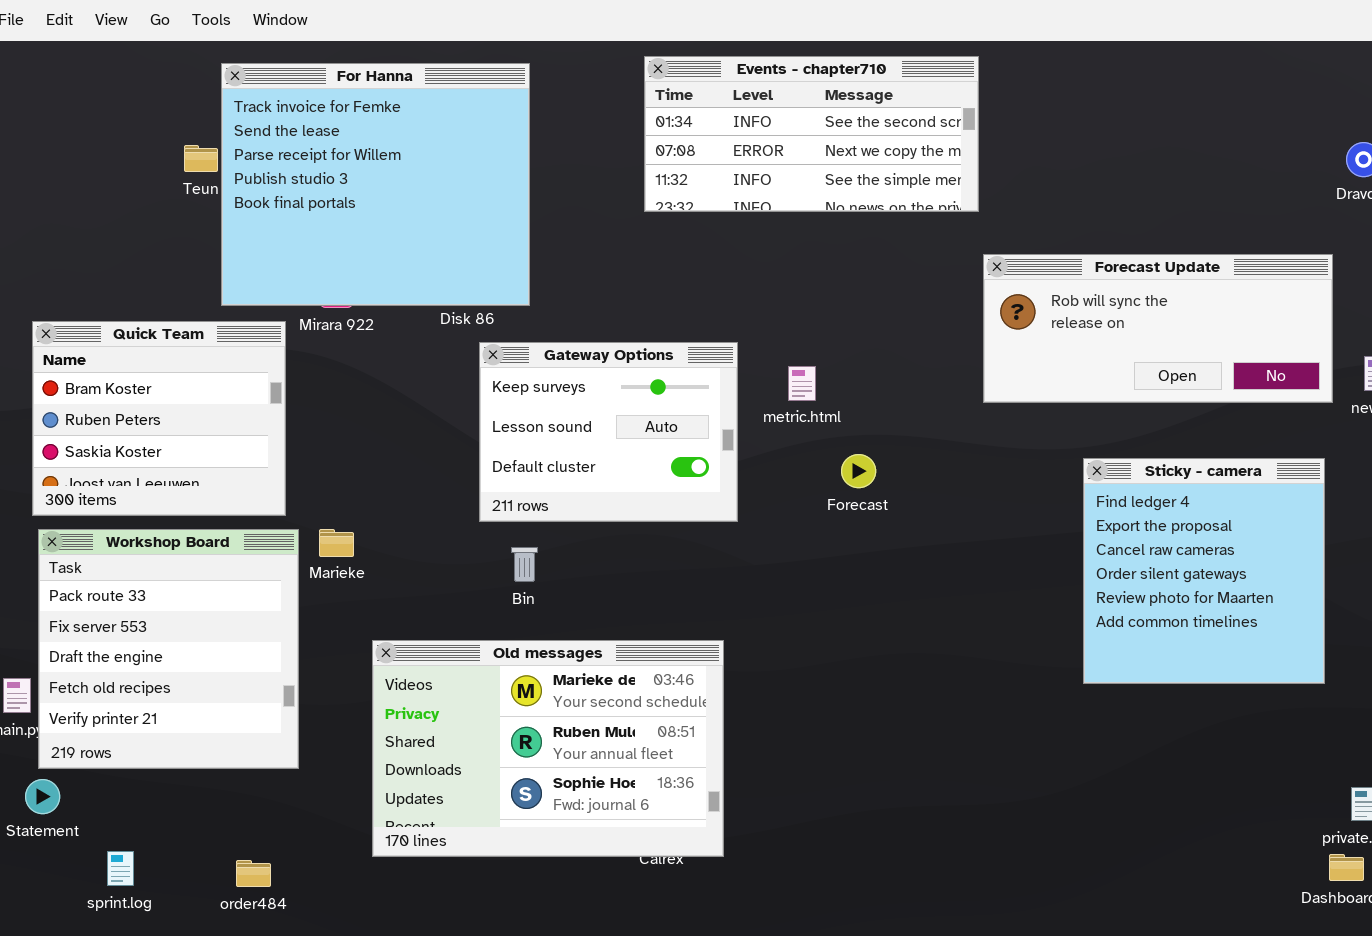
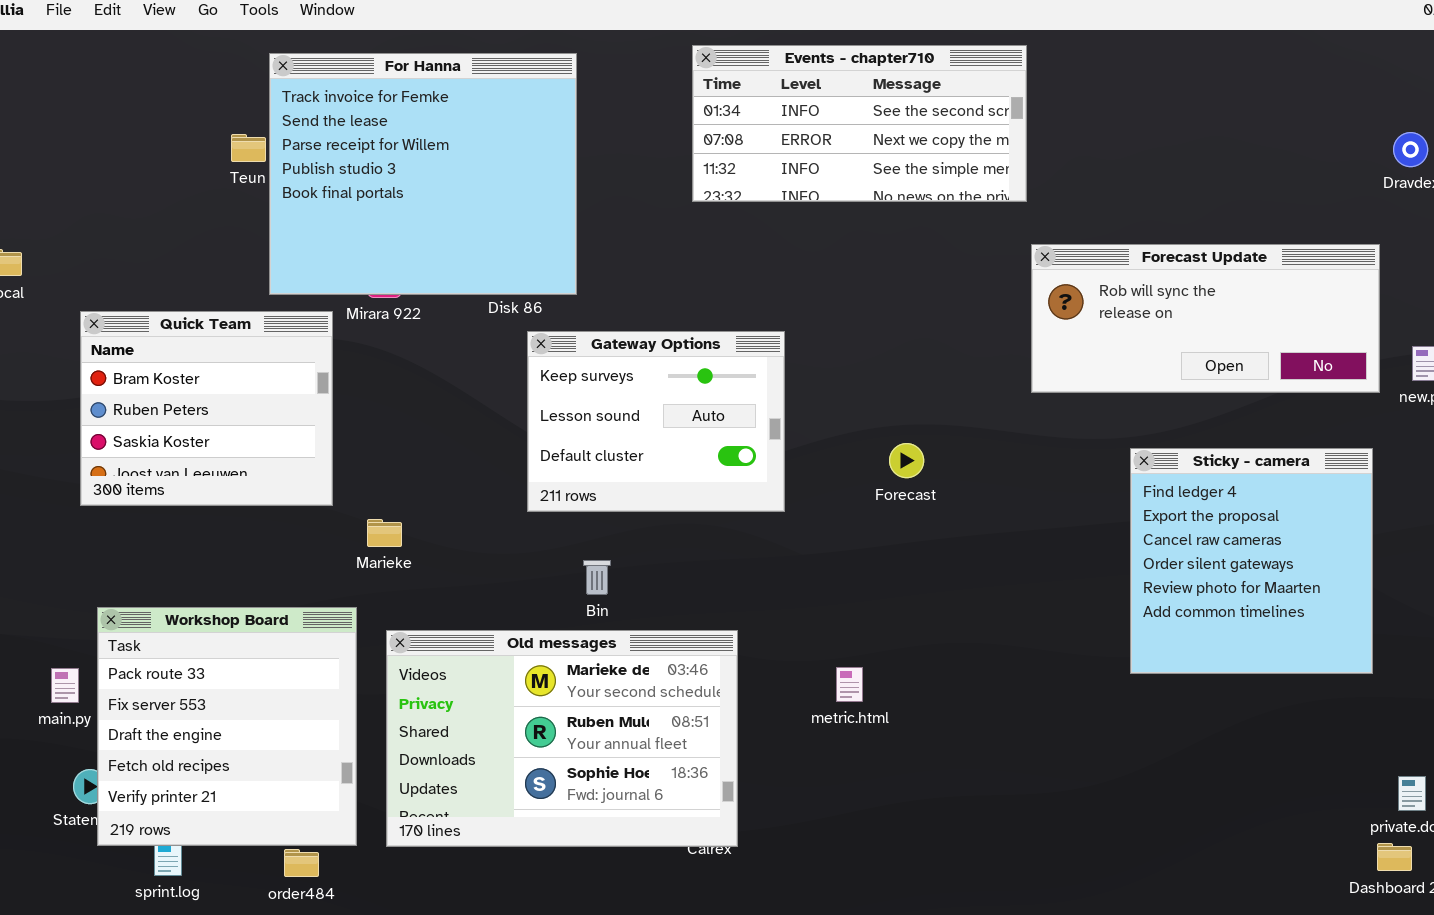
metric.html: [788,366,816,401] -> [836,667,863,702], moved
Workshop Board: [38,529,299,769] -> [97,607,357,846], moved
Bin: [511,547,538,582] -> [583,560,611,595], moved
Old messages: [372,640,724,857] -> [386,630,738,847], moved

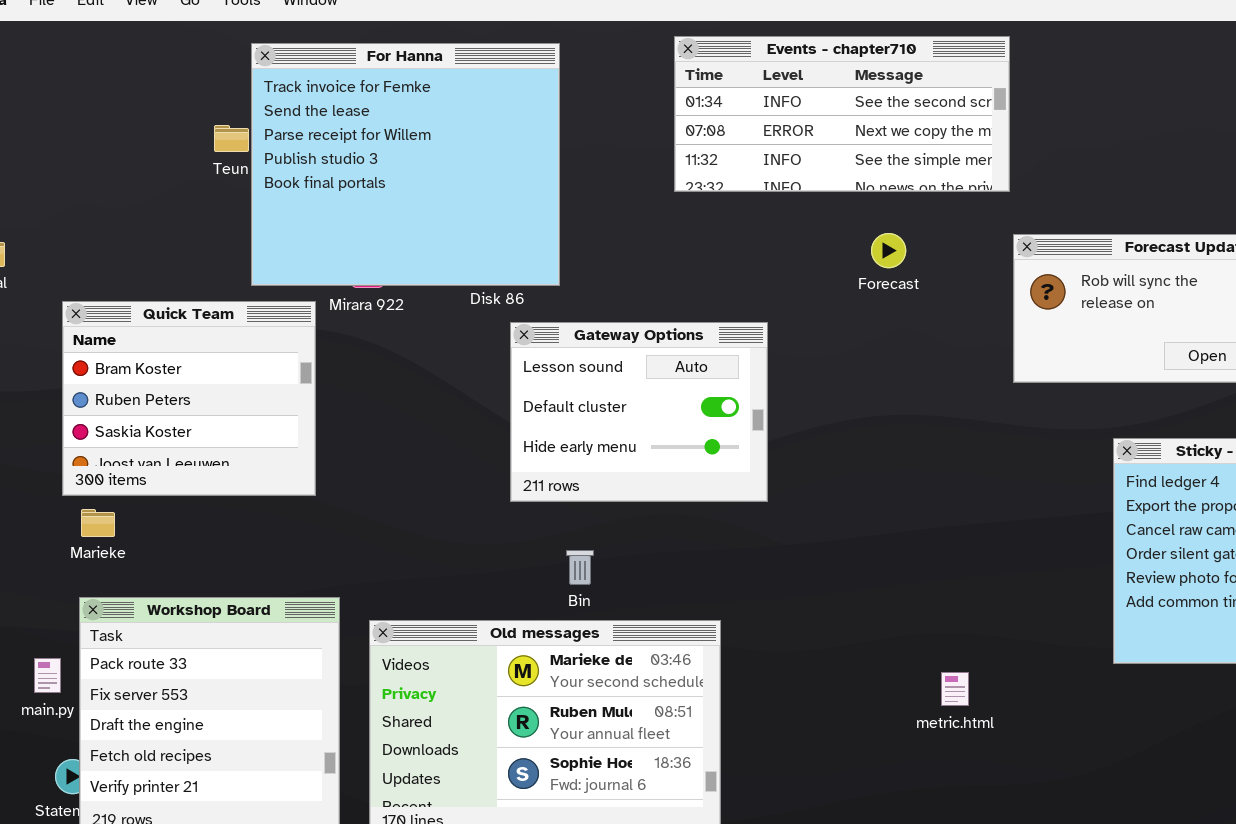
Gateway Options: [527,331,785,512] -> [510,322,768,502], scrolled down 1 row
Forecast: [889,443,924,478] -> [871,233,906,268], moved
Marieke: [367,519,402,547] -> [81,509,115,537], moved
metric.html: [836,667,863,702] -> [941,672,969,706], moved

